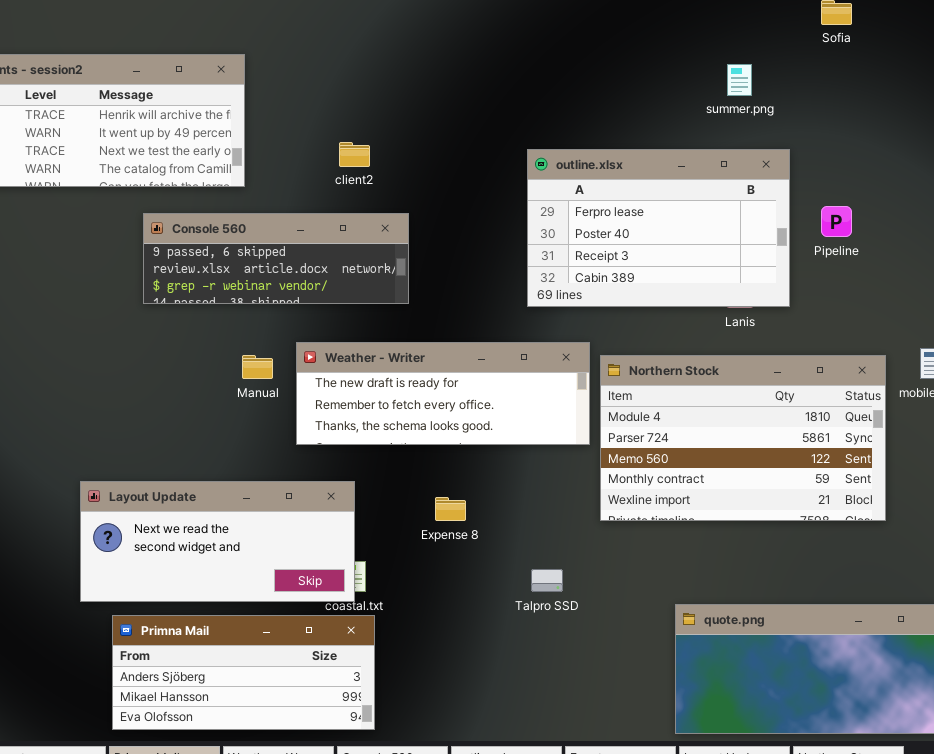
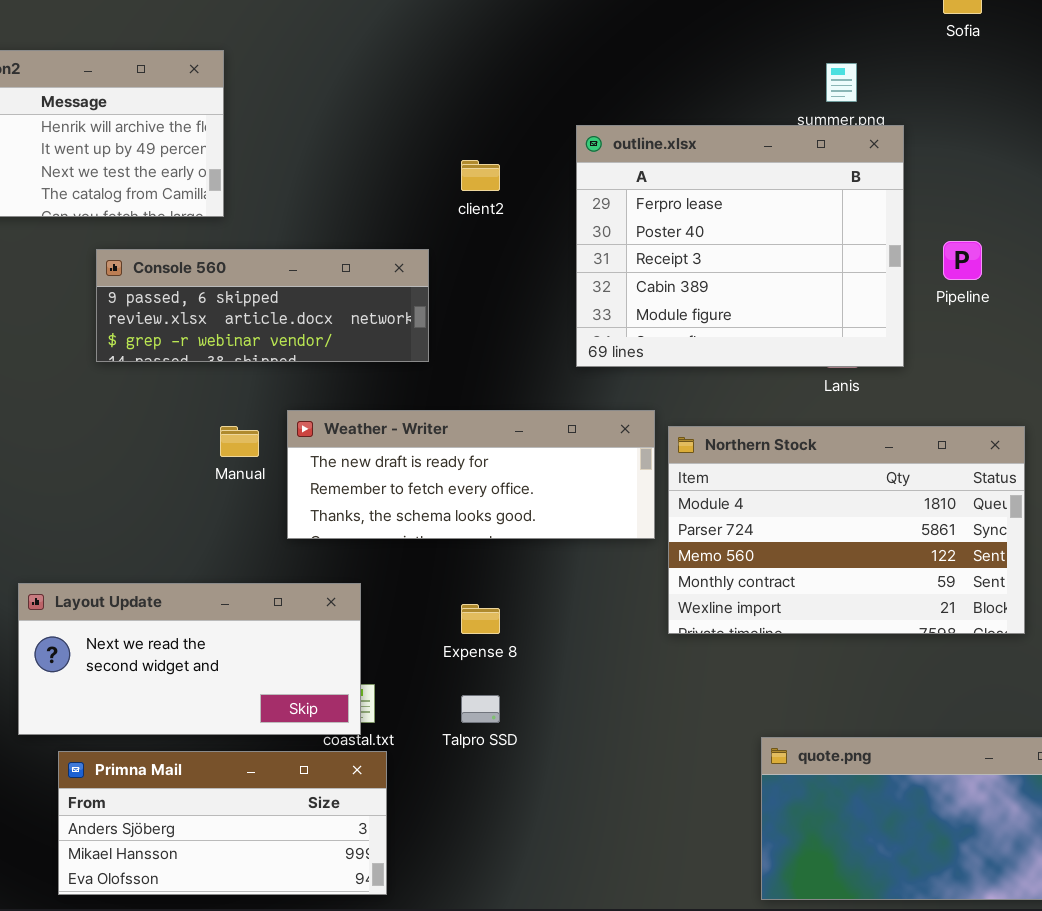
client2: [339,142,370,167] -> [461,160,500,191], moved
outline.xlsx: [527,149,790,307] -> [576,125,904,367], resized
Talpro SSD: [531,569,563,592] -> [461,695,500,723], moved

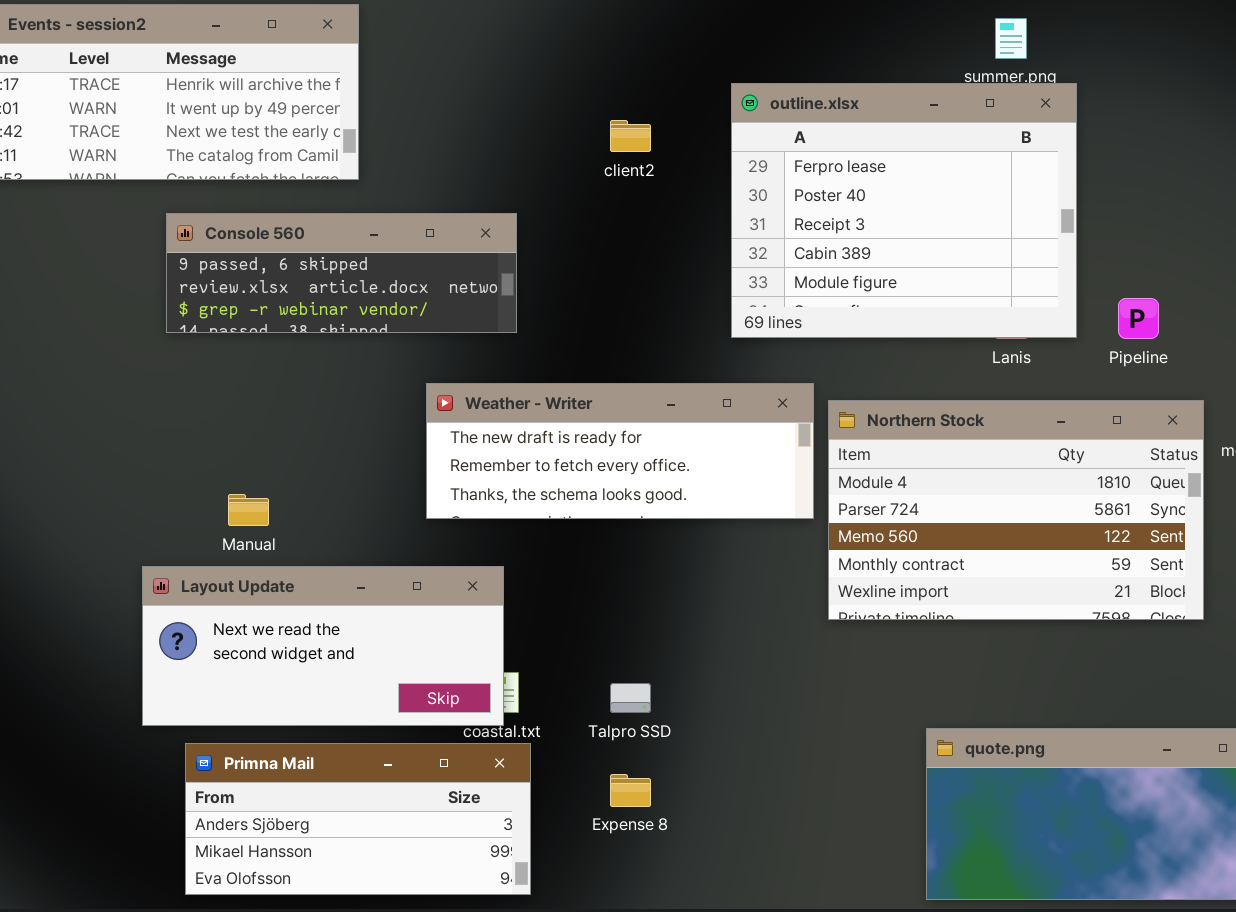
Pipeline: [943,241,982,280] -> [1118,298,1159,339], moved
Console 560: [96,249,429,362] -> [166,213,517,333], moved
Manual: [220,426,259,457] -> [228,494,269,526], moved
Expense 8: [461,604,500,634] -> [610,774,651,807], moved

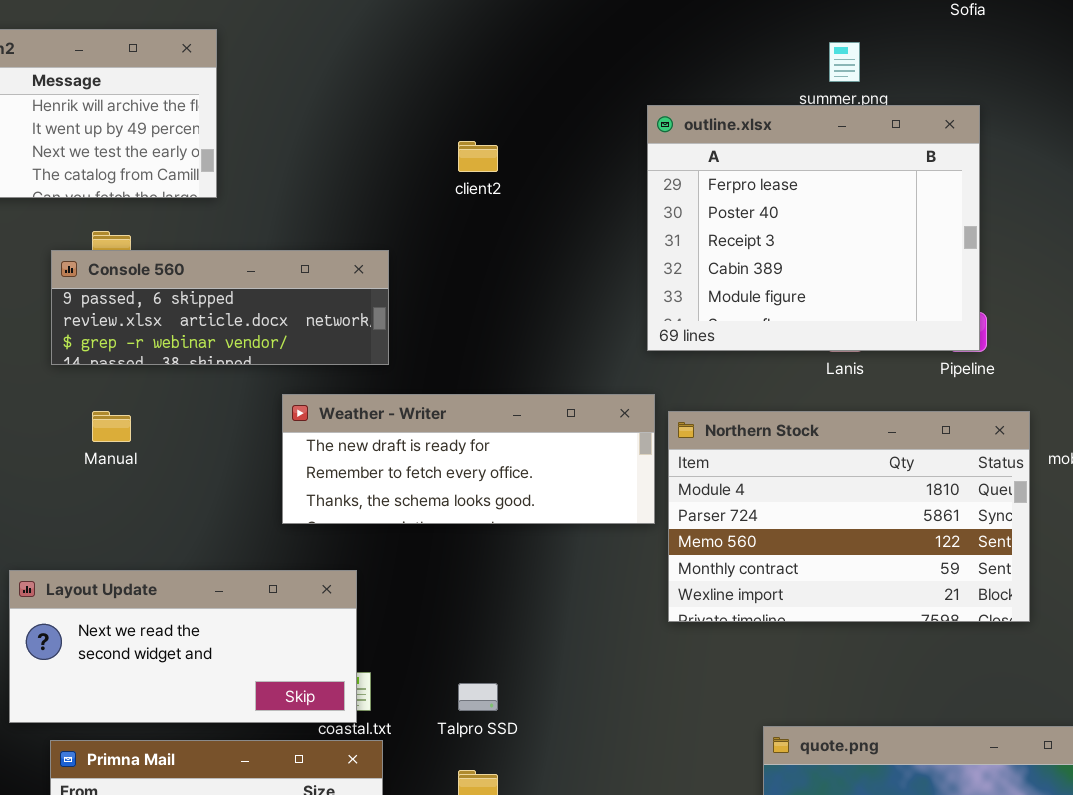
outline.xlsx: [731,83,1077,338] -> [647,105,980,351], moved
Console 560: [166,213,517,333] -> [51,250,389,365], moved
Manual: [228,494,269,526] -> [92,411,131,442], moved

